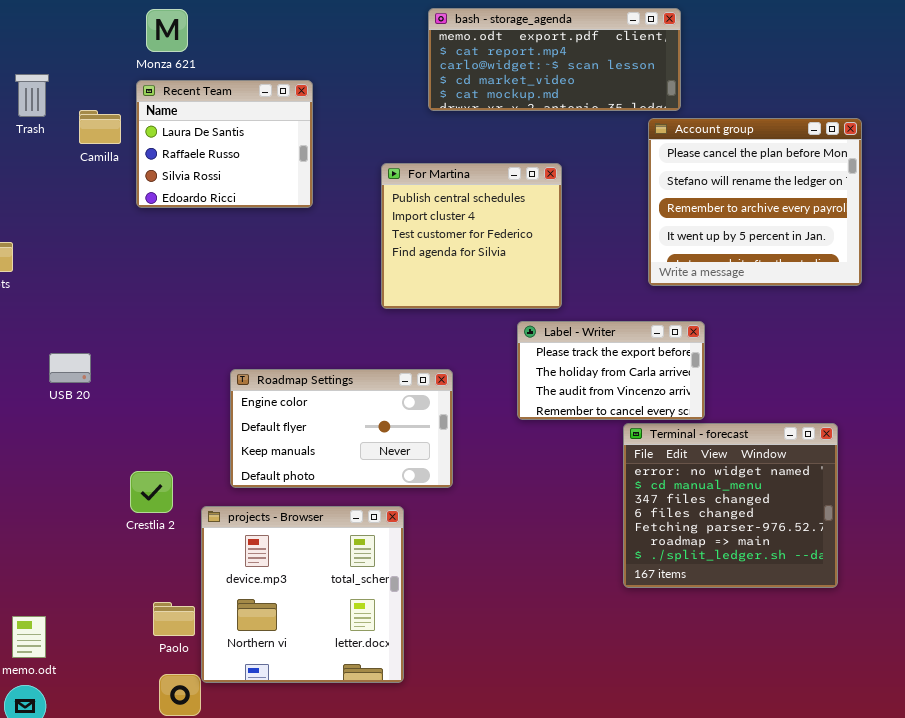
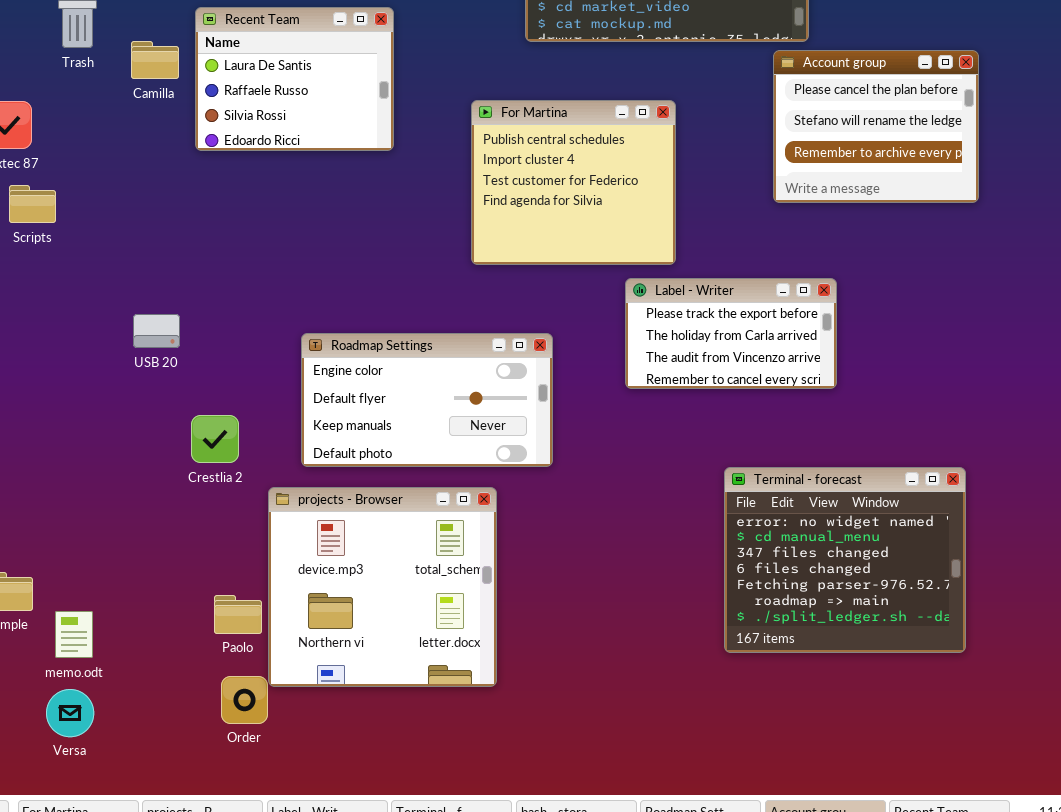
Account group: [648,118,862,286] -> [773,50,979,203], resized
USB 20: [49,353,91,383] -> [133,314,180,348], moved
Terminal - forecast: [623,423,838,588] -> [724,467,966,653], moved
Crestlia 2: [130,471,173,513] -> [191,415,239,463], moved

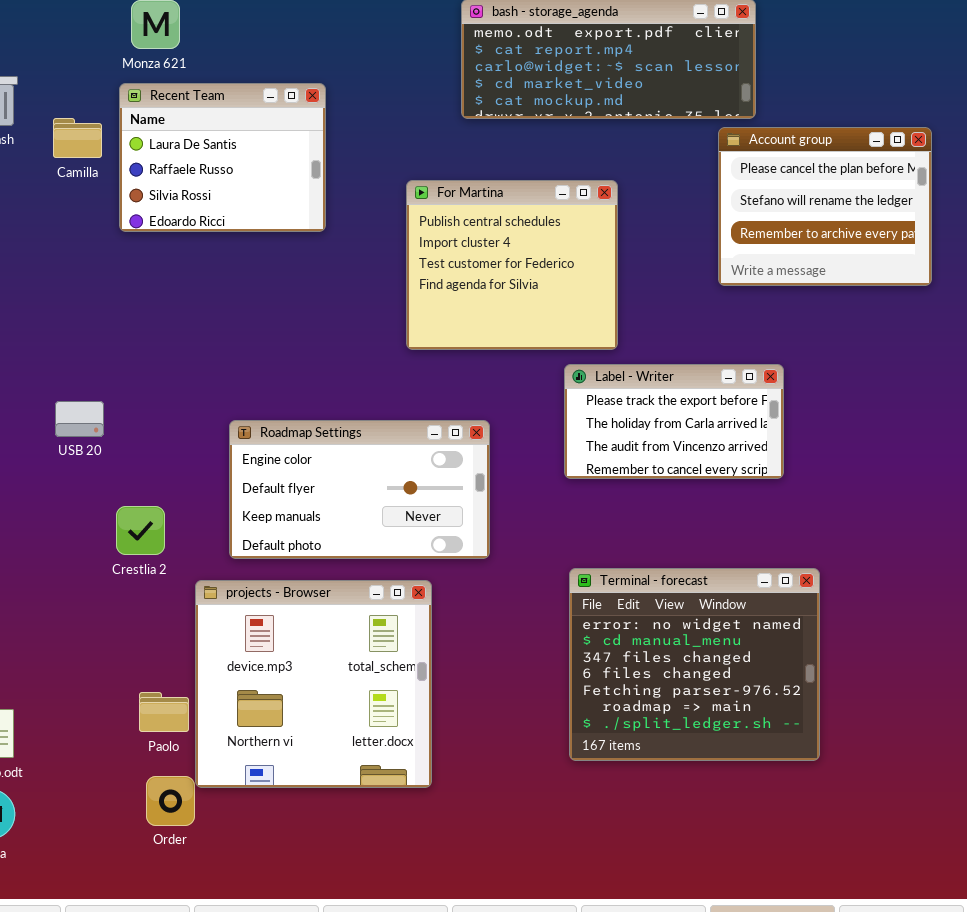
Terminal - forecast: [724,467,966,653] -> [569,568,820,761], moved

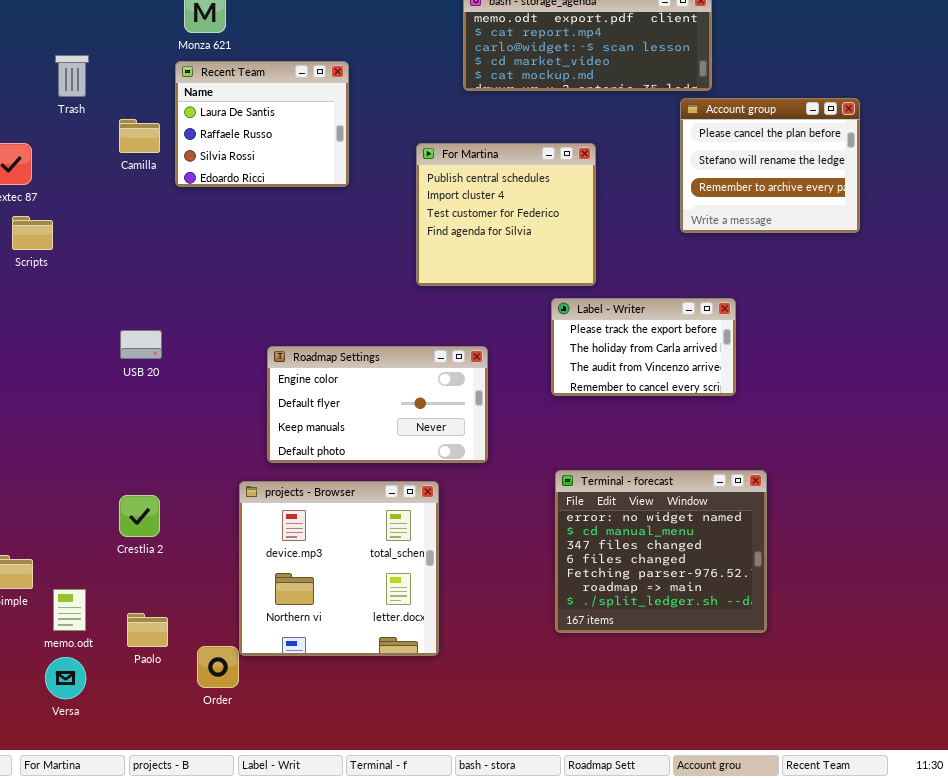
Camilla: [53,118,102,158] -> [119,119,160,153], moved
Crestlia 2: [116,506,165,555] -> [119,495,160,537], moved
Paolo: [139,692,189,732] -> [127,613,168,647], moved

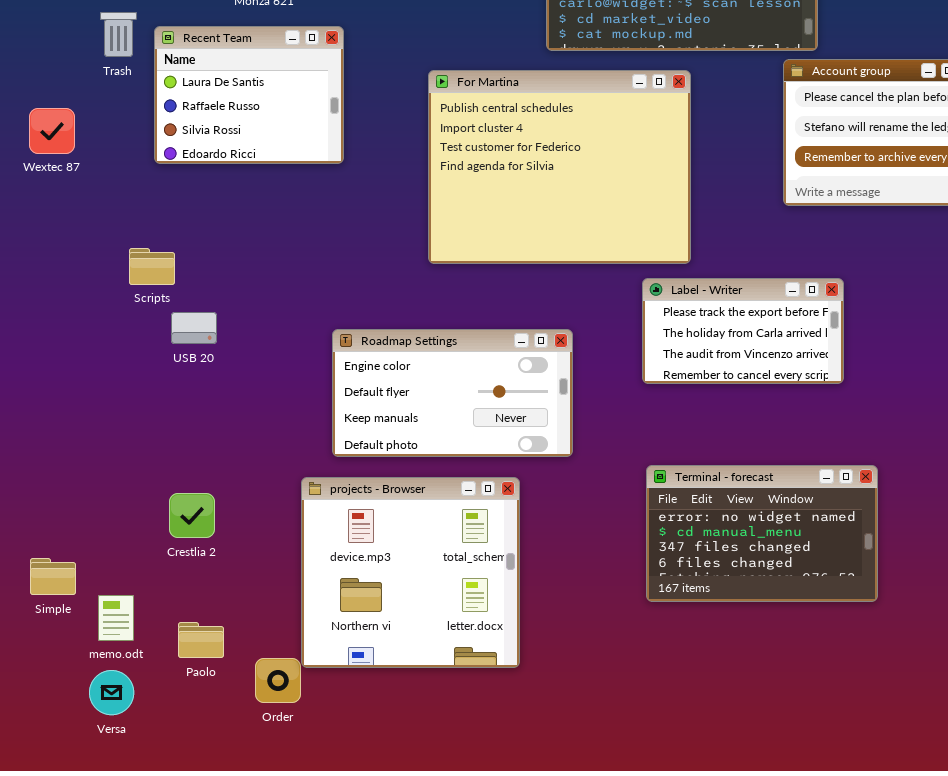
Recent Team: [175,61,349,187] -> [154,26,344,164], moved
For Martina: [416,143,596,286] -> [428,70,691,264], resized
Scripts: [12,216,53,250] -> [129,248,175,285], moved
Terminal - forecast: [555,470,767,633] -> [646,465,878,602], resized

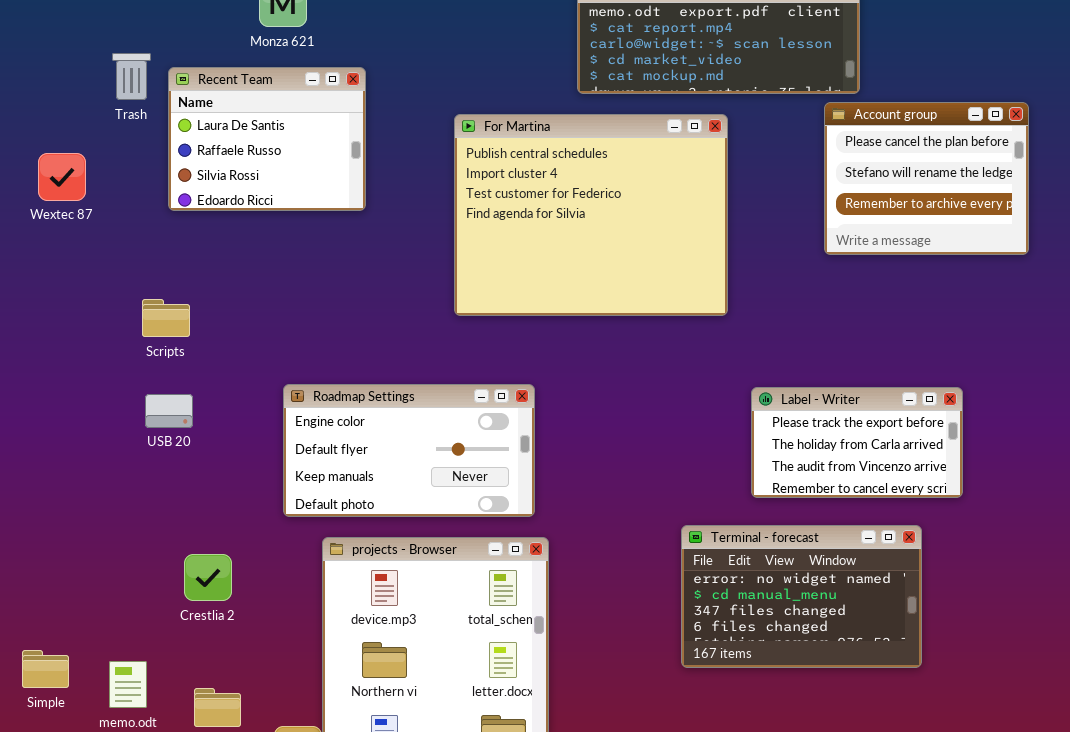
Label - Writer: [642,278,844,384] -> [751,387,963,498], moved
USB 20: [171,312,217,344] -> [145,394,193,428], moved
Roadmap Settings: [332,329,573,457] -> [283,384,535,517], moved
Simple: [30,558,76,595] -> [22,650,69,688], moved

